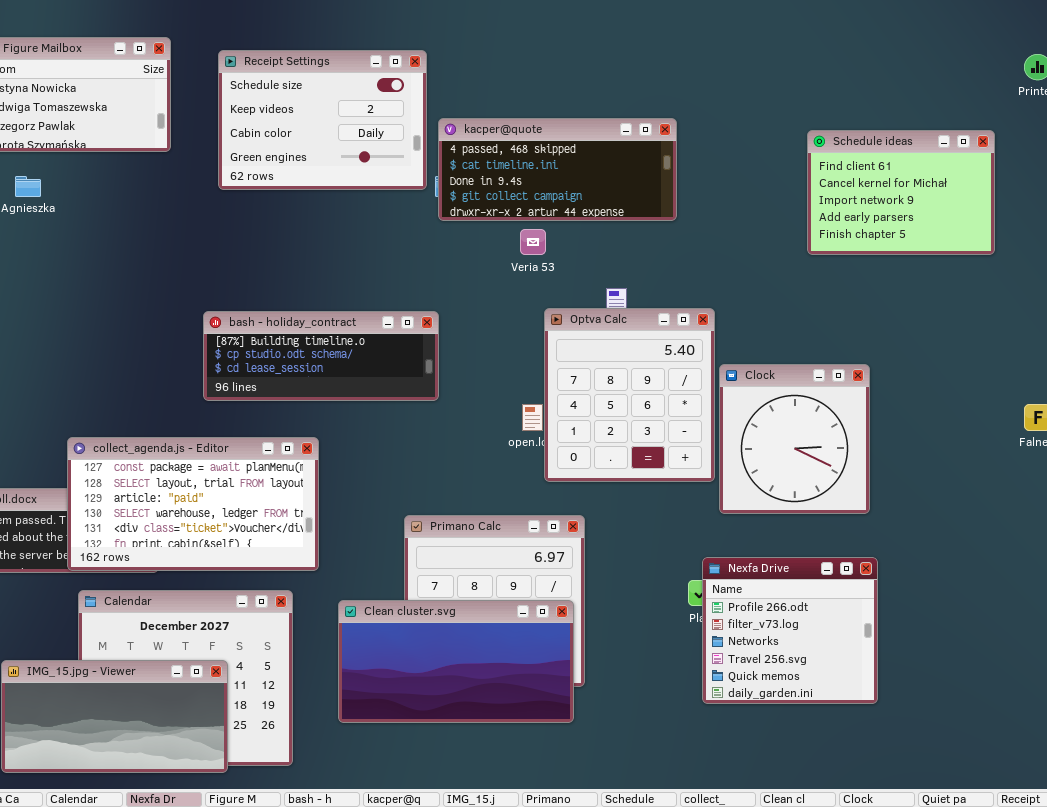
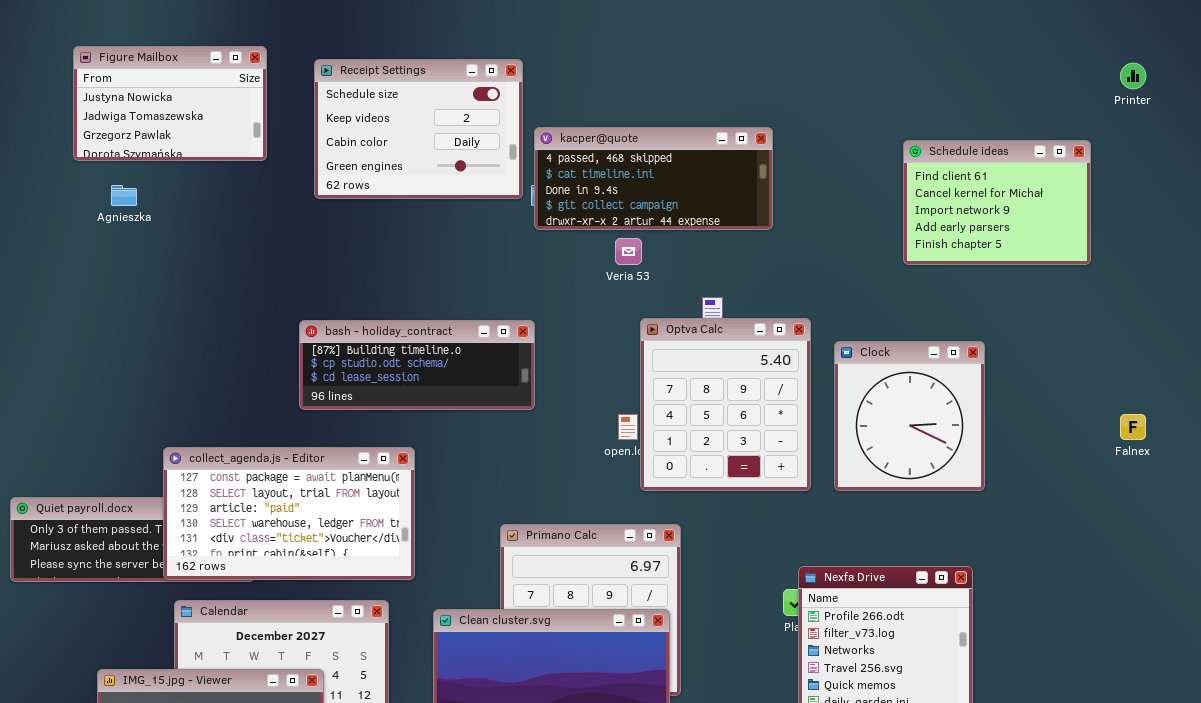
Clock: [719,364,870,514] -> [834,341,985,491], moved

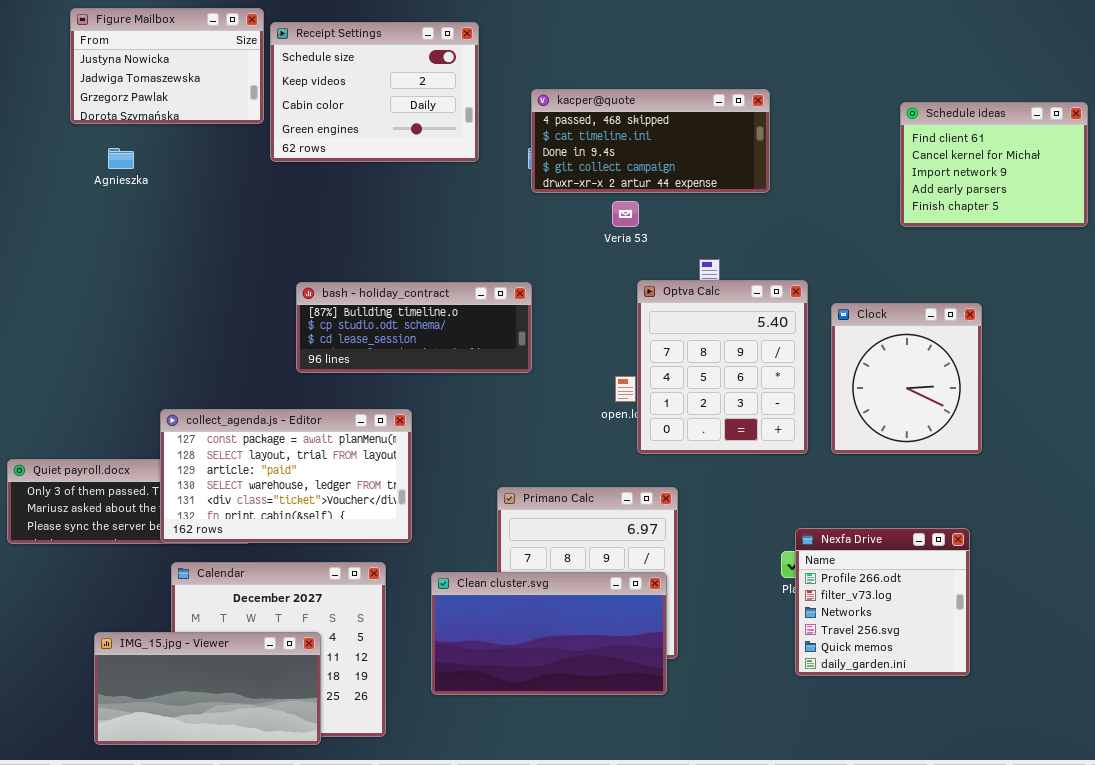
Receipt Settings: [314,59,523,199] -> [270,22,479,162], moved

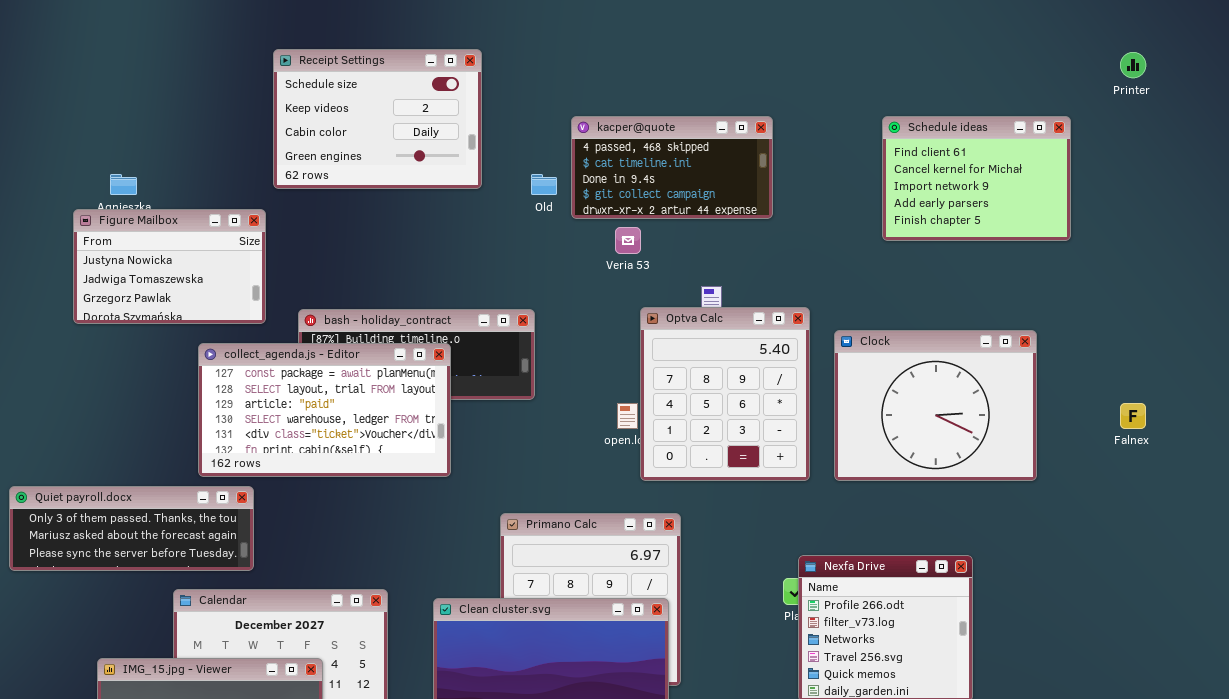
Figure Mailbox: [70,8,264,124] -> [73,209,266,324], moved
kacper@quote: [531,89,770,193] -> [571,116,773,219], resized
Schedule ideas: [900,102,1088,227] -> [882,116,1071,241], moved
Clock: [831,303,982,454] -> [834,330,1037,481], resized
collect_agenda.js - Editor: [160,409,412,543] -> [198,343,451,477], moved

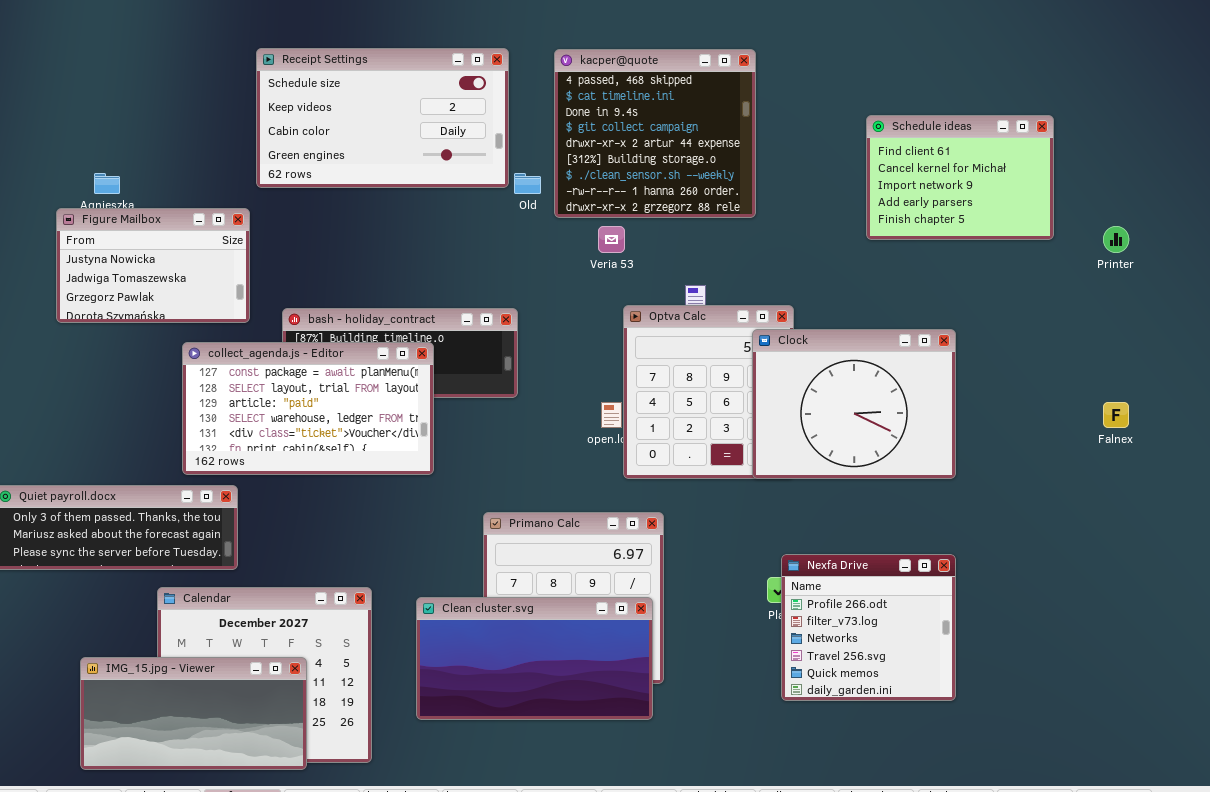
Receipt Settings: [273,49,482,189] -> [256,48,509,188], resized
Printer: [1120,52,1146,78] -> [1103,226,1129,253], moved
kacper@quote: [571,116,773,219] -> [554,49,756,218], resized
Clock: [834,330,1037,481] -> [752,329,956,479], moved

